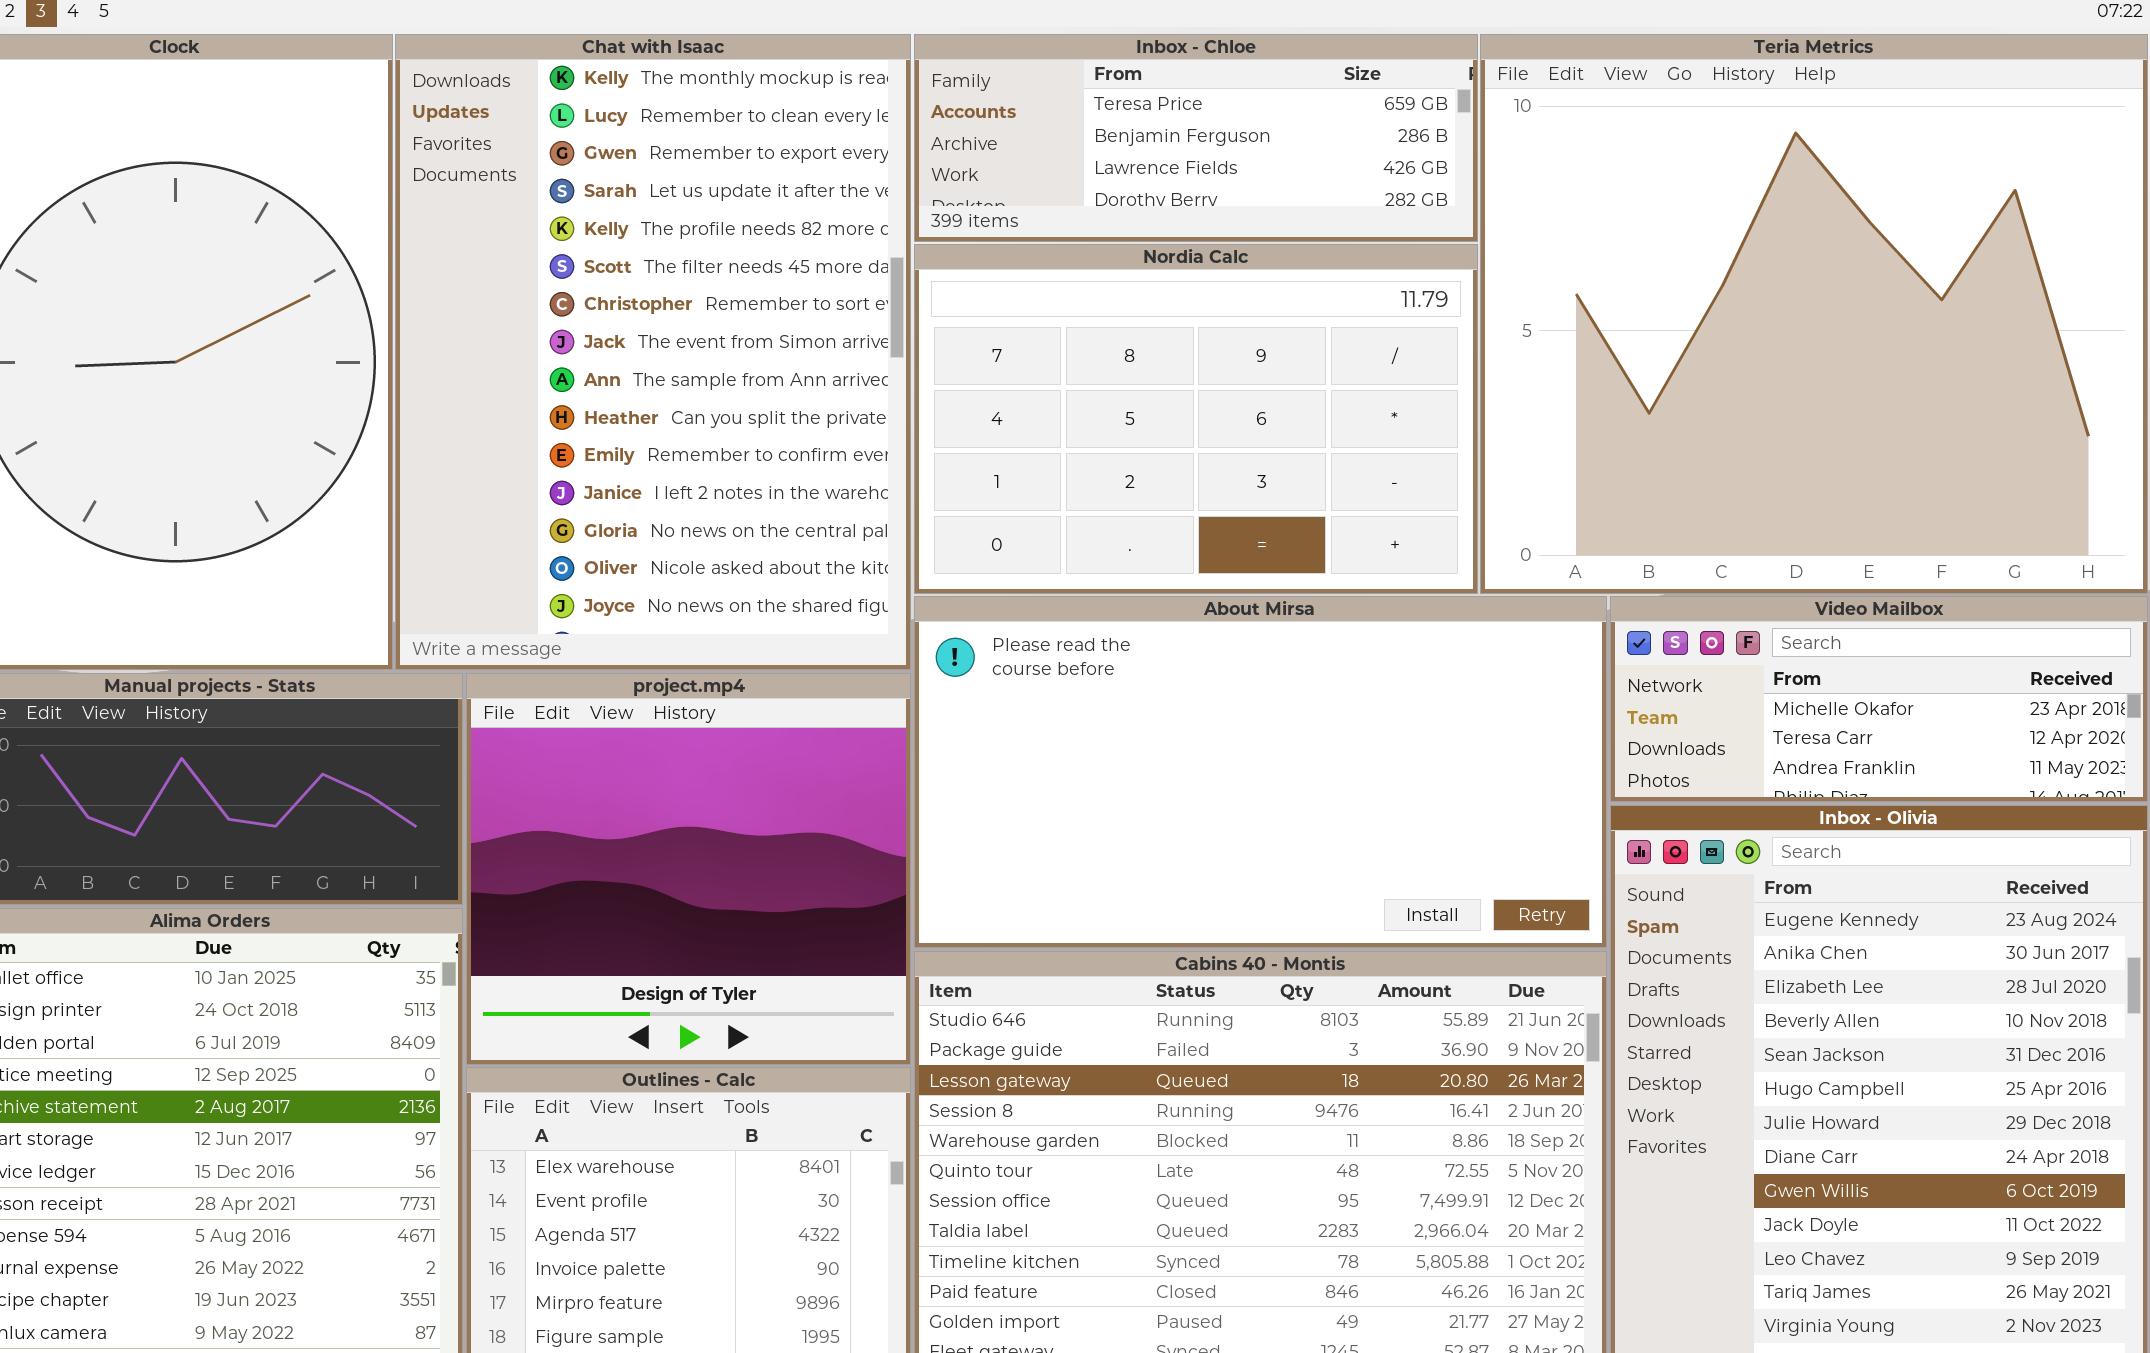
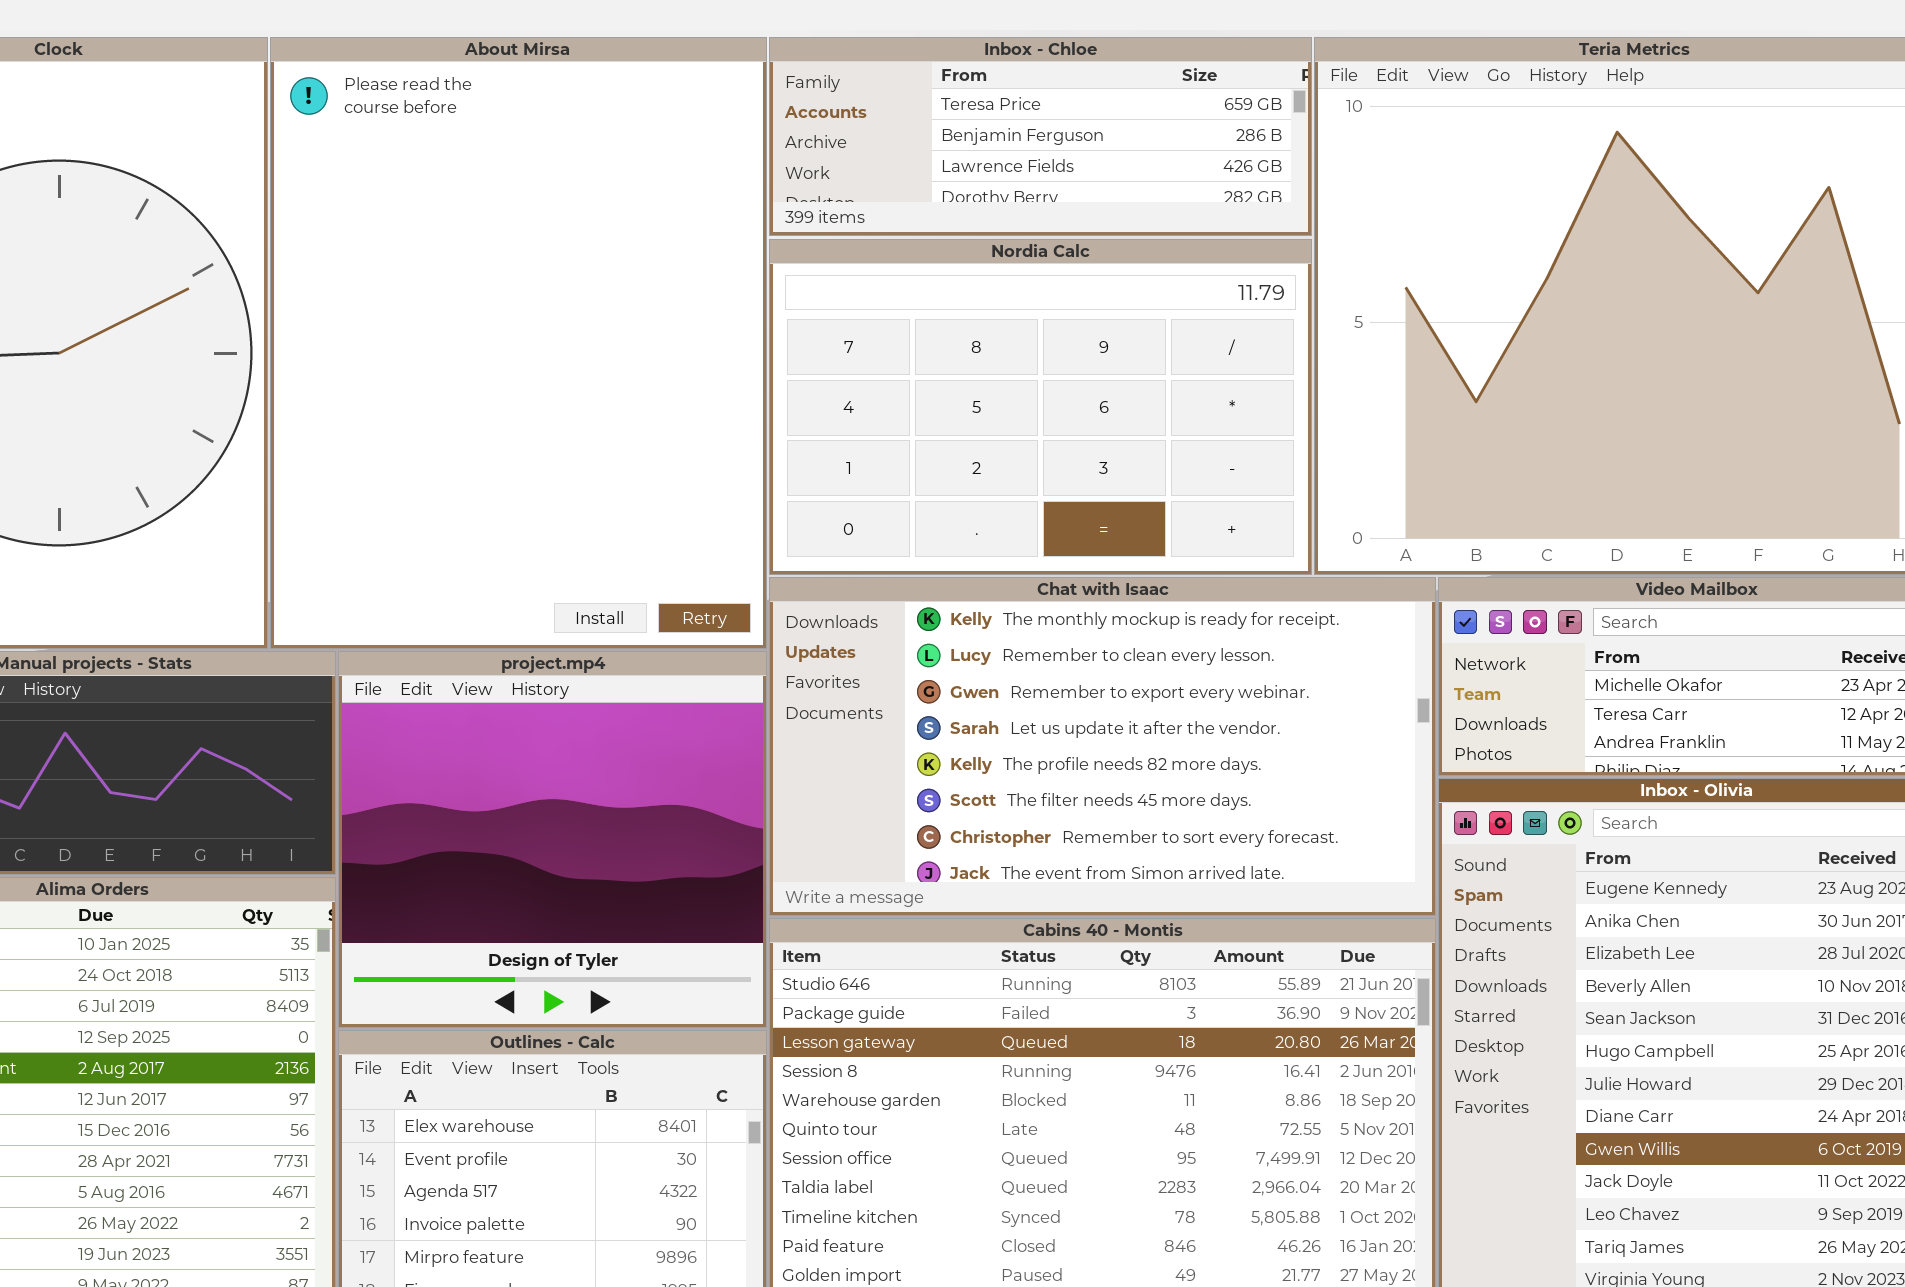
Chat with Isaac: [395,34,911,670] -> [769,577,1436,916], moved, resized
About Mirsa: [914,596,1607,948] -> [270,37,767,649], moved, resized

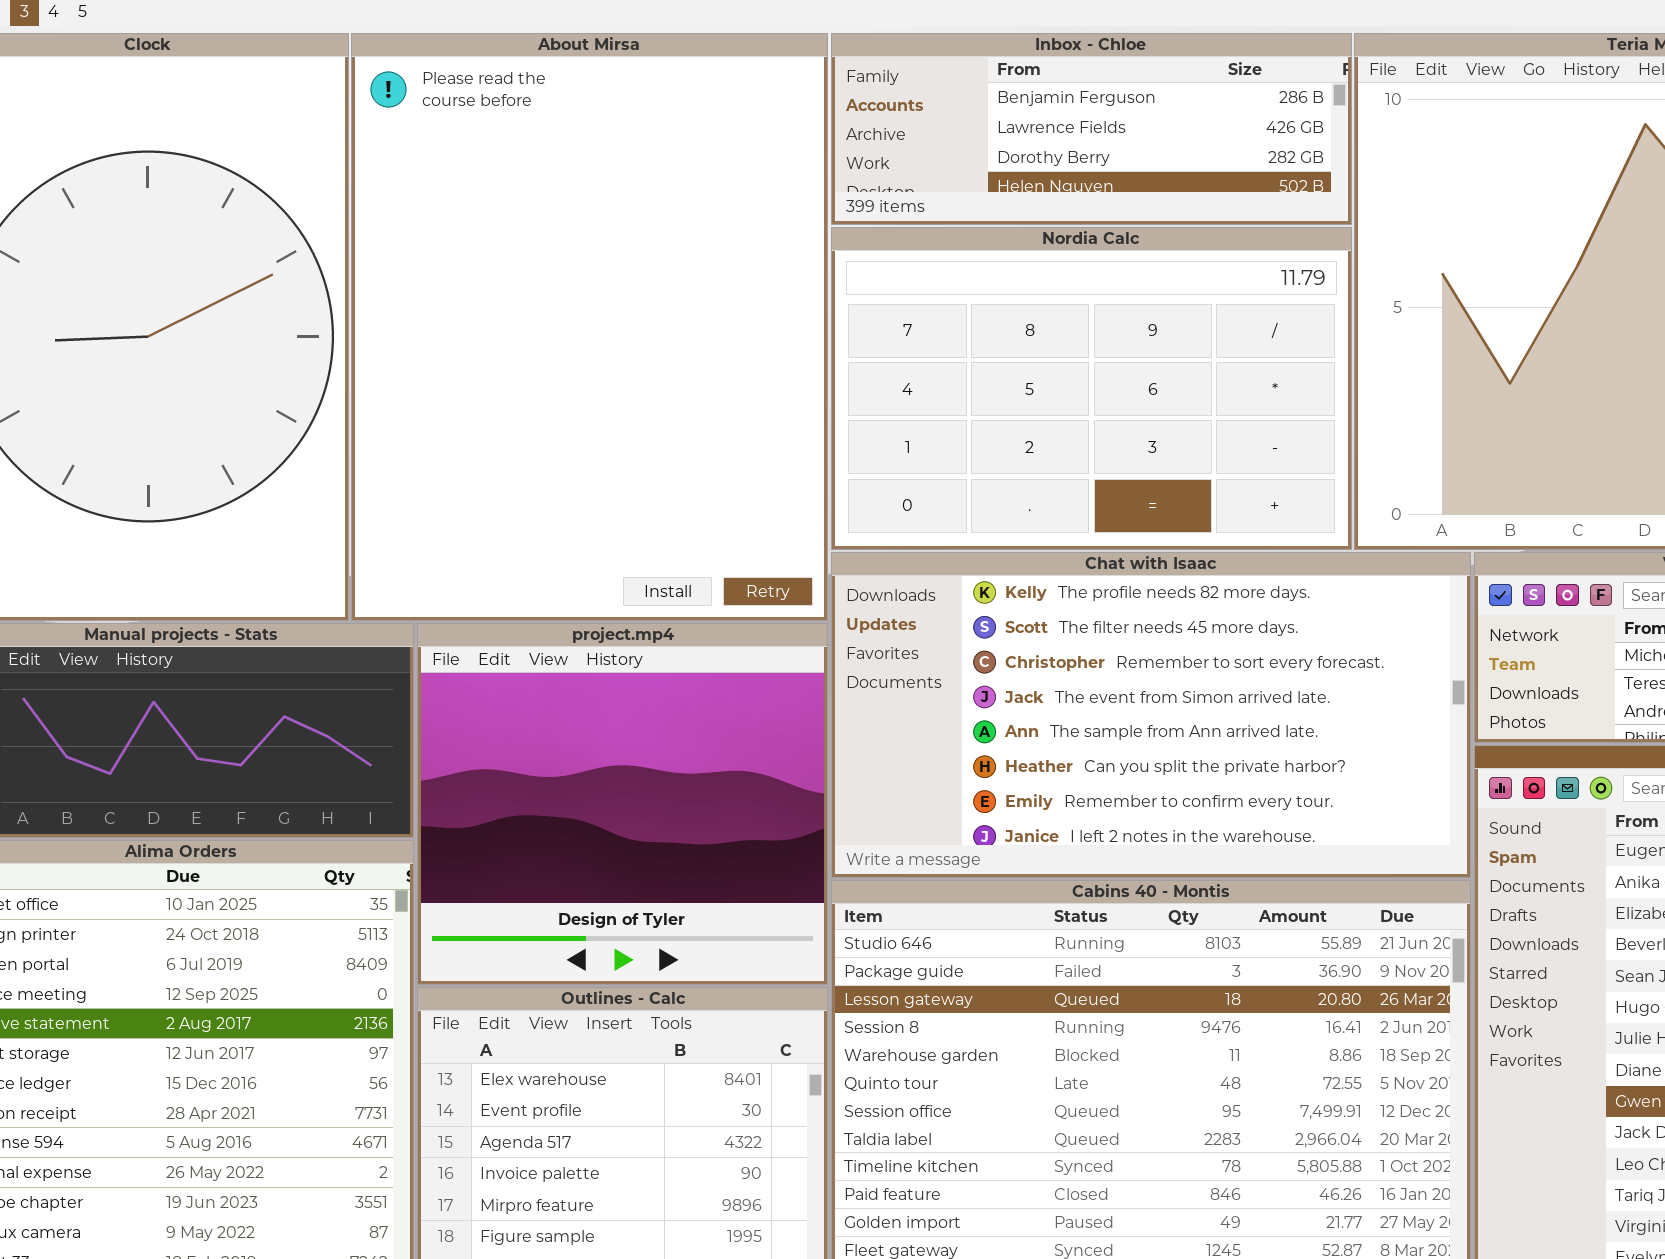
Inbox - Chloe: [769,37,1312,236] -> [831,33,1352,225], scrolled down 1 row
Chat with Isaac: [769,577,1436,916] -> [831,552,1471,878], scrolled down 4 rows

